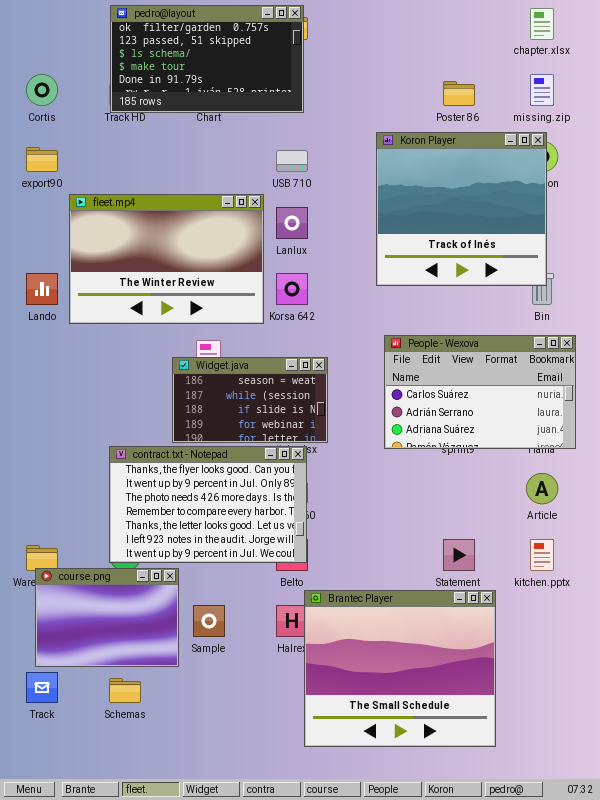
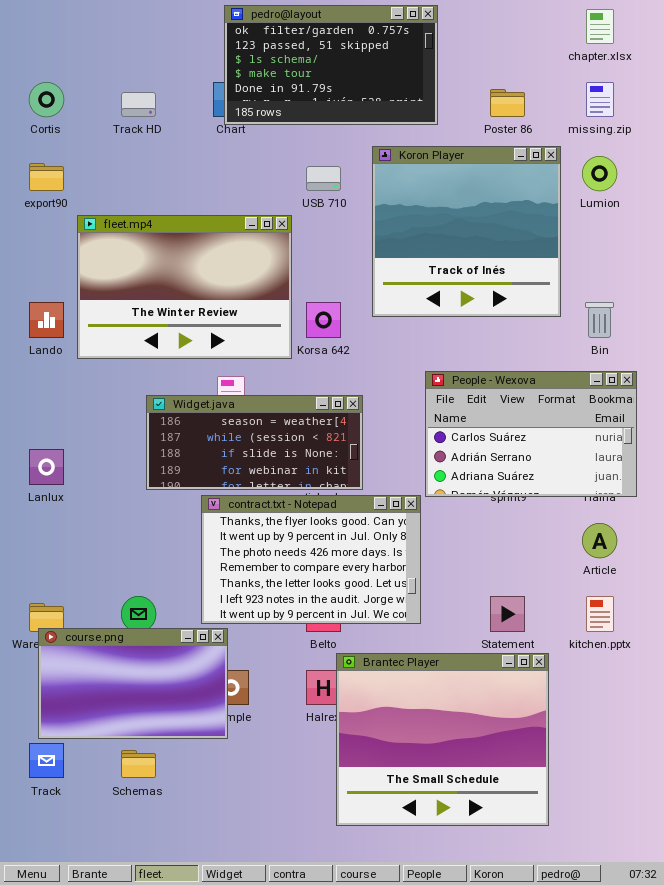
pedro@layout: [110,5,304,113] -> [224,5,438,125], moved
Koron Player: [376,132,547,286] -> [372,146,561,317], moved
Lanlux: [276,207,308,239] -> [29,449,64,485], moved
Widget.java: [172,357,328,443] -> [146,395,363,490], resized
contract.txt - Notepad: [109,446,307,563] -> [201,495,421,624], moved
course.png: [35,568,179,667] -> [38,628,228,739], resized

